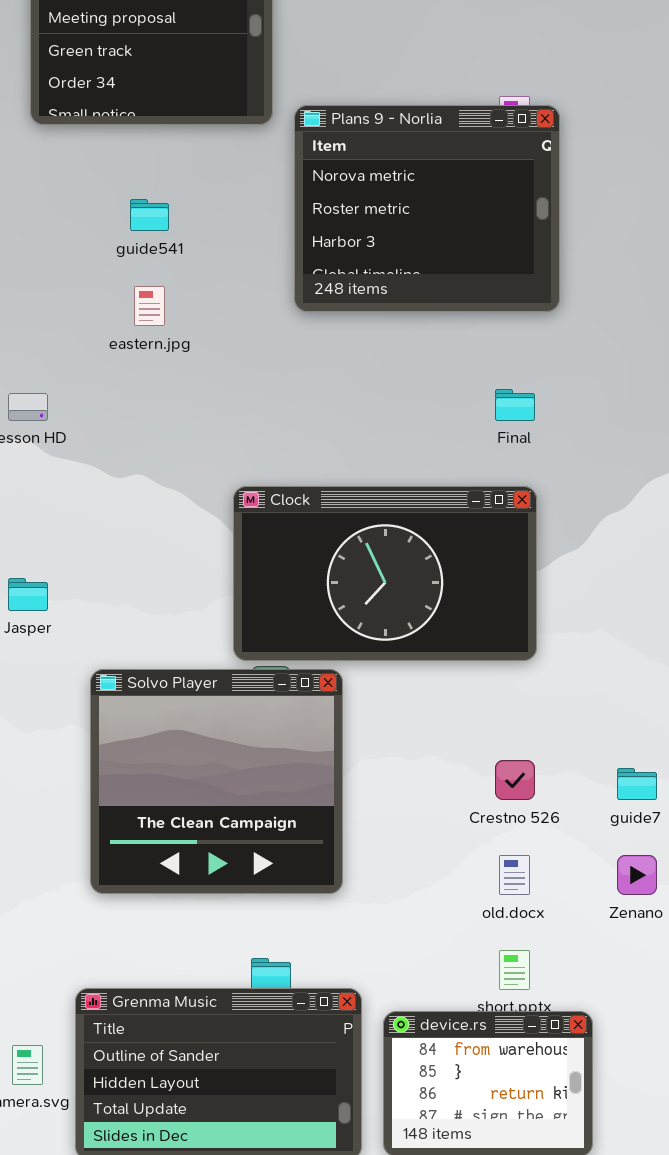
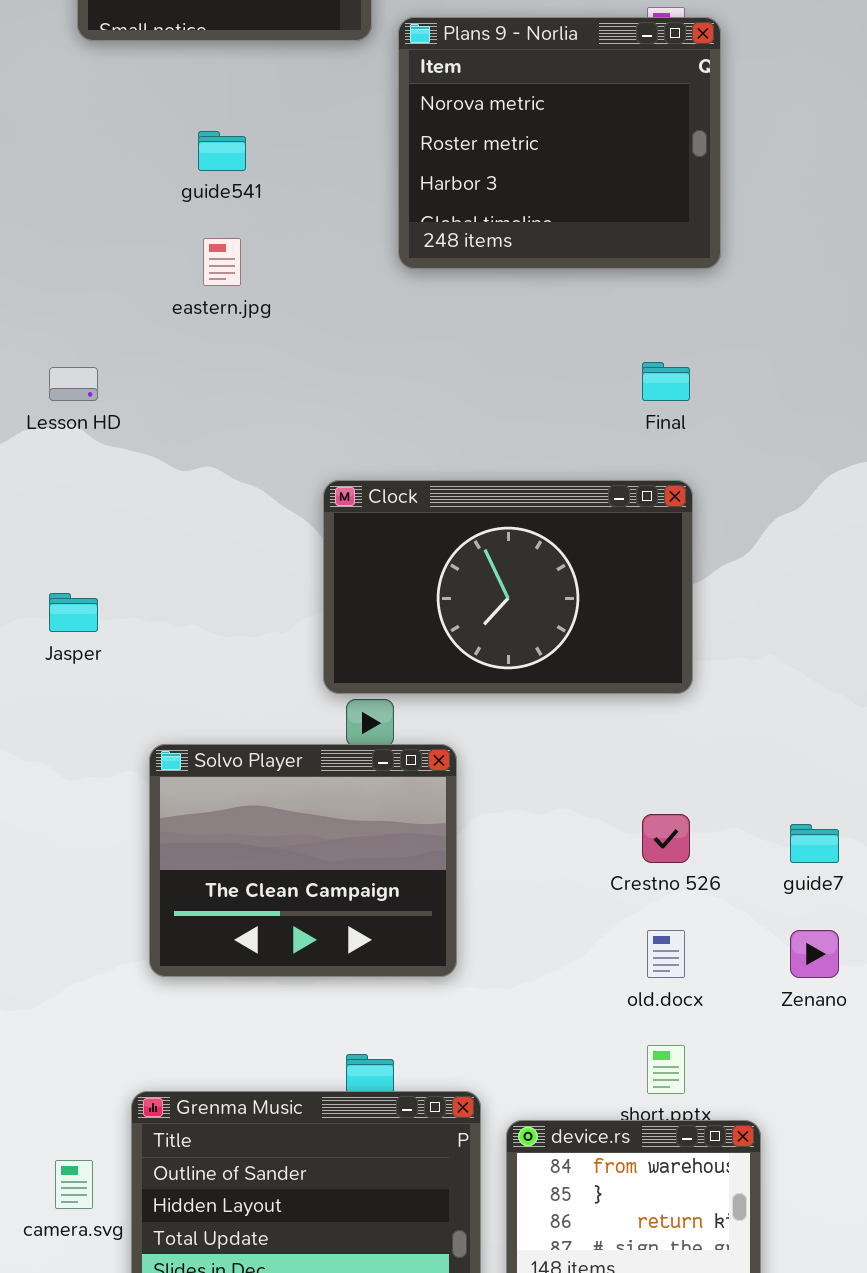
Solvo Player: [90,669,343,894] -> [149,744,457,977], resized

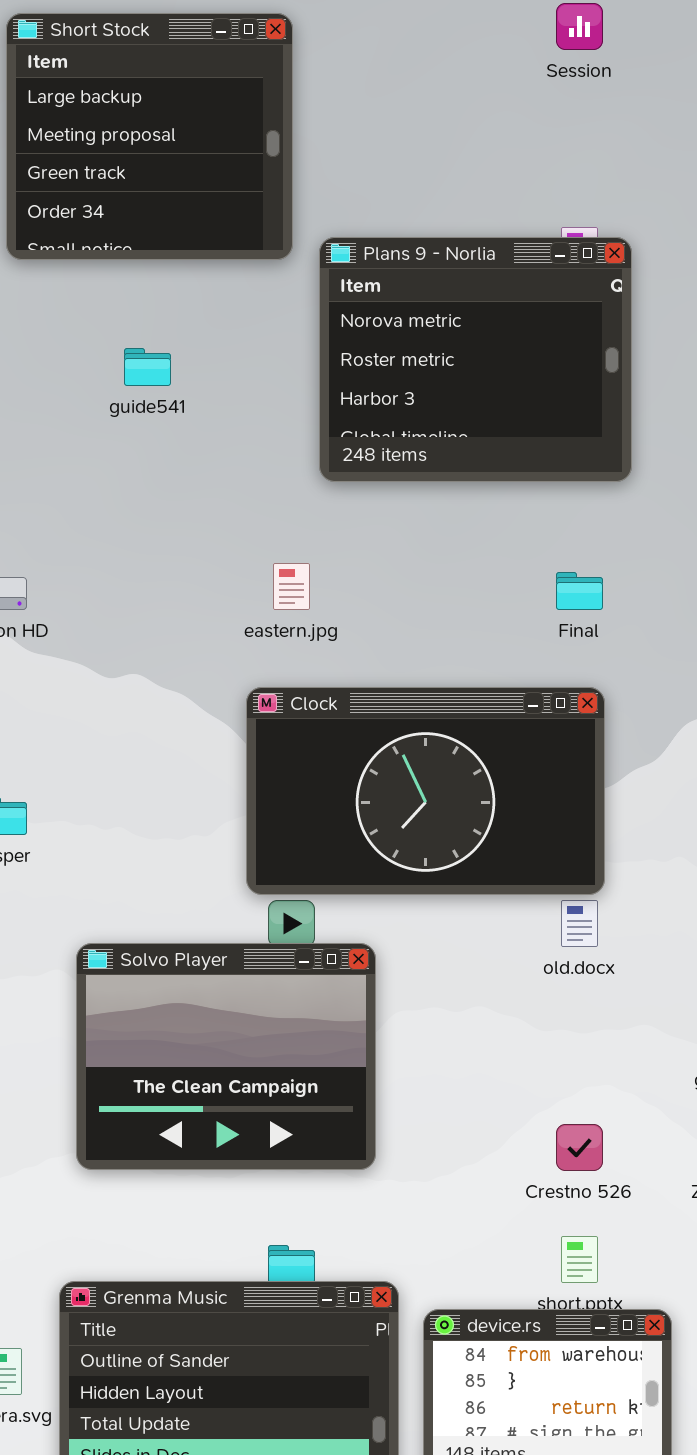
eastern.jpg: [203,238,241,286] -> [273,563,310,610], moved
Crestno 526: [642,814,690,863] -> [556,1124,603,1171], moved
old.docx: [647,930,685,978] -> [561,900,598,947], moved

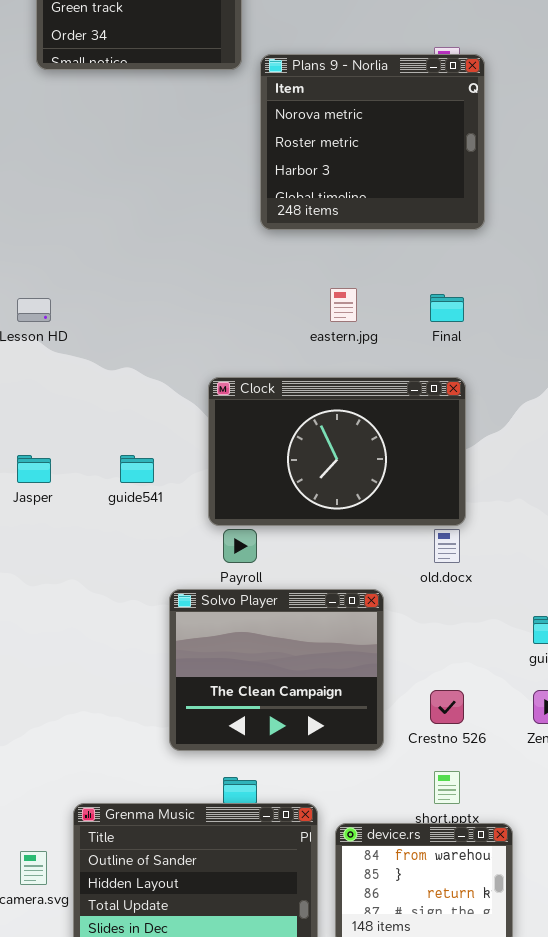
guide541: [124,348,171,386] -> [120,455,154,483], moved
eastern.jpg: [273,563,310,610] -> [330,288,357,322], moved
Solvo Player: [76,943,376,1170] -> [169,589,384,751], moved

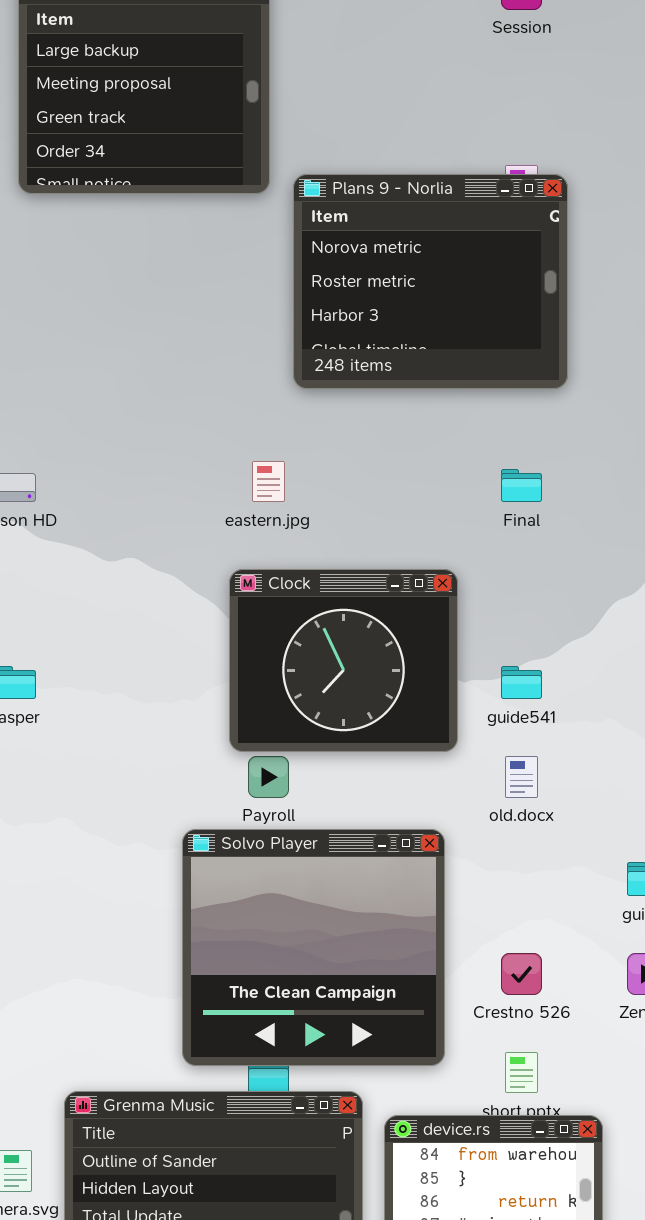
eastern.jpg: [330,288,357,322] -> [252,461,285,502], moved
Clock: [208,377,466,526] -> [229,569,458,752], resized
guide541: [120,455,154,483] -> [501,666,542,699], moved
Solvo Player: [169,589,384,751] -> [182,829,445,1066], resized

